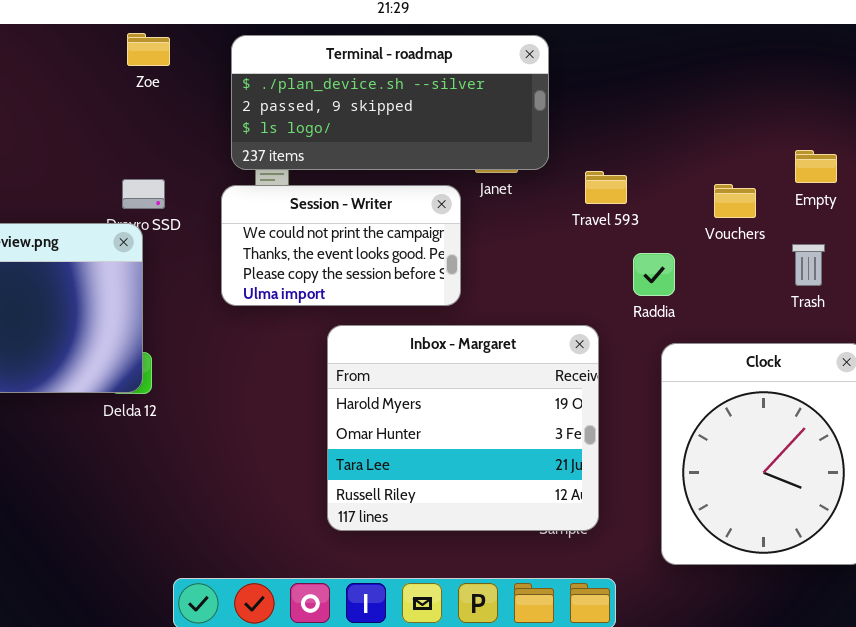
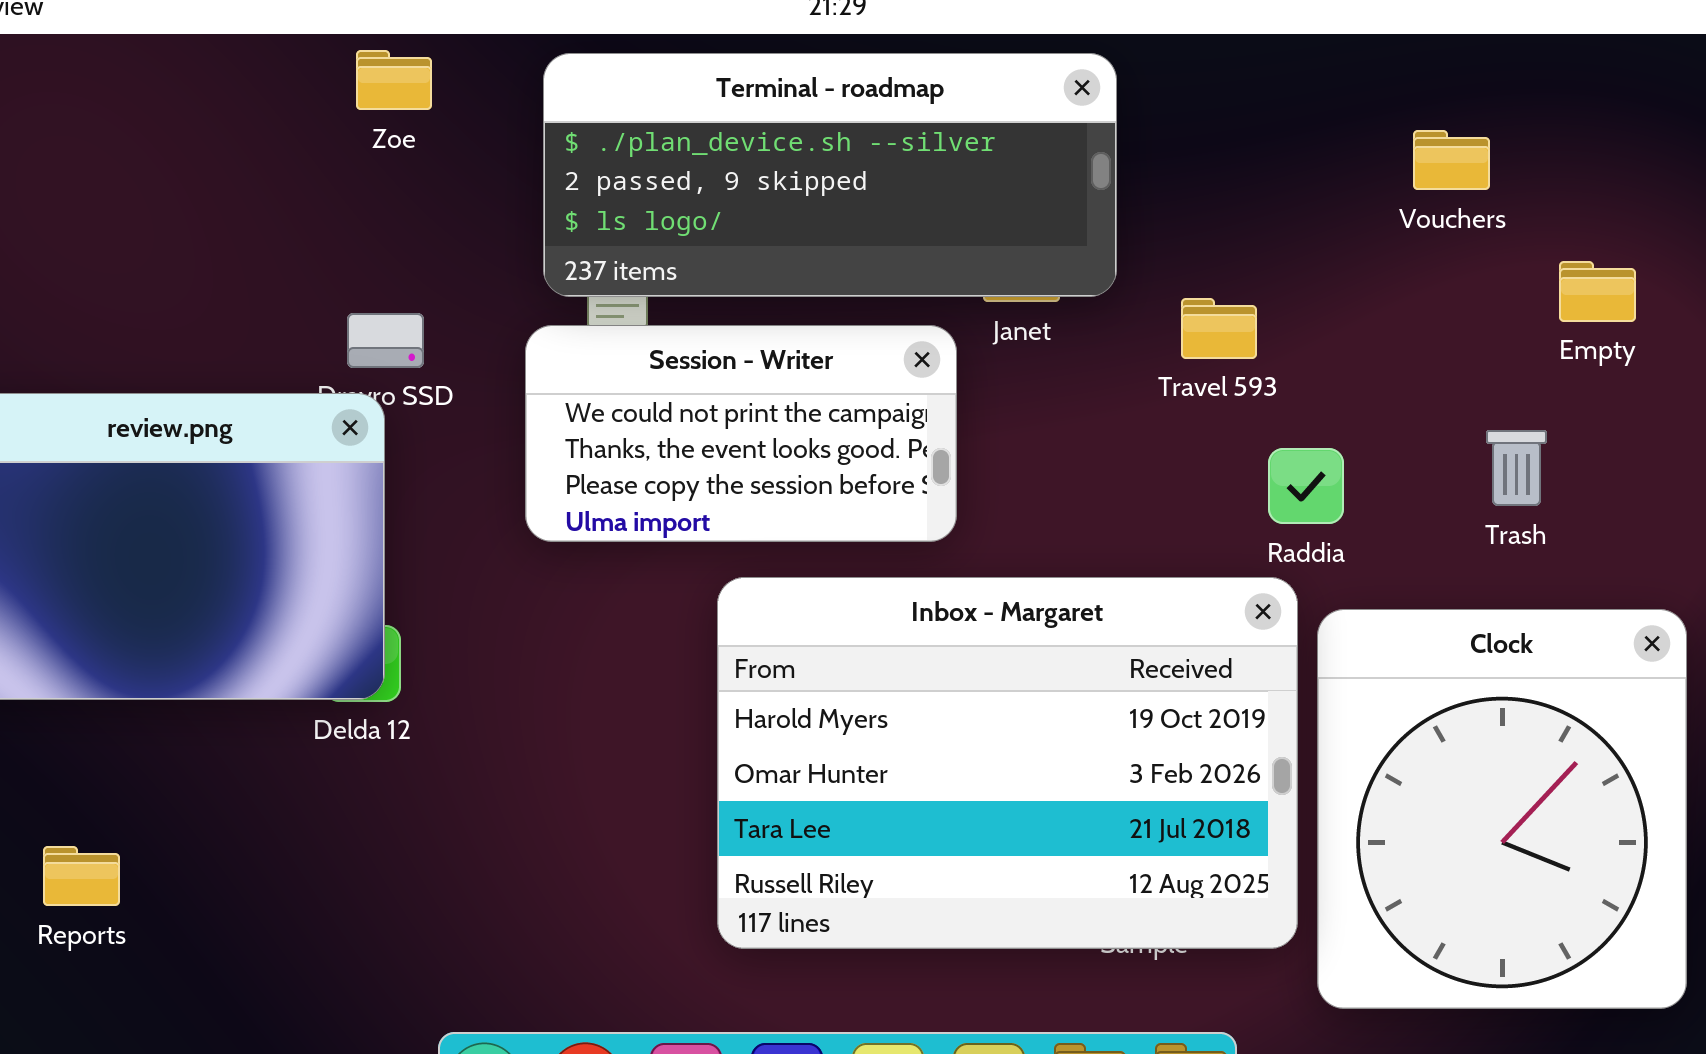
Vouchers: [714,184,756,218] -> [1413,130,1490,190], moved
Trash: [792,244,825,286] -> [1486,430,1547,506], moved
Inbox - Margaret: [327,325,599,531] -> [717,577,1298,949], resized

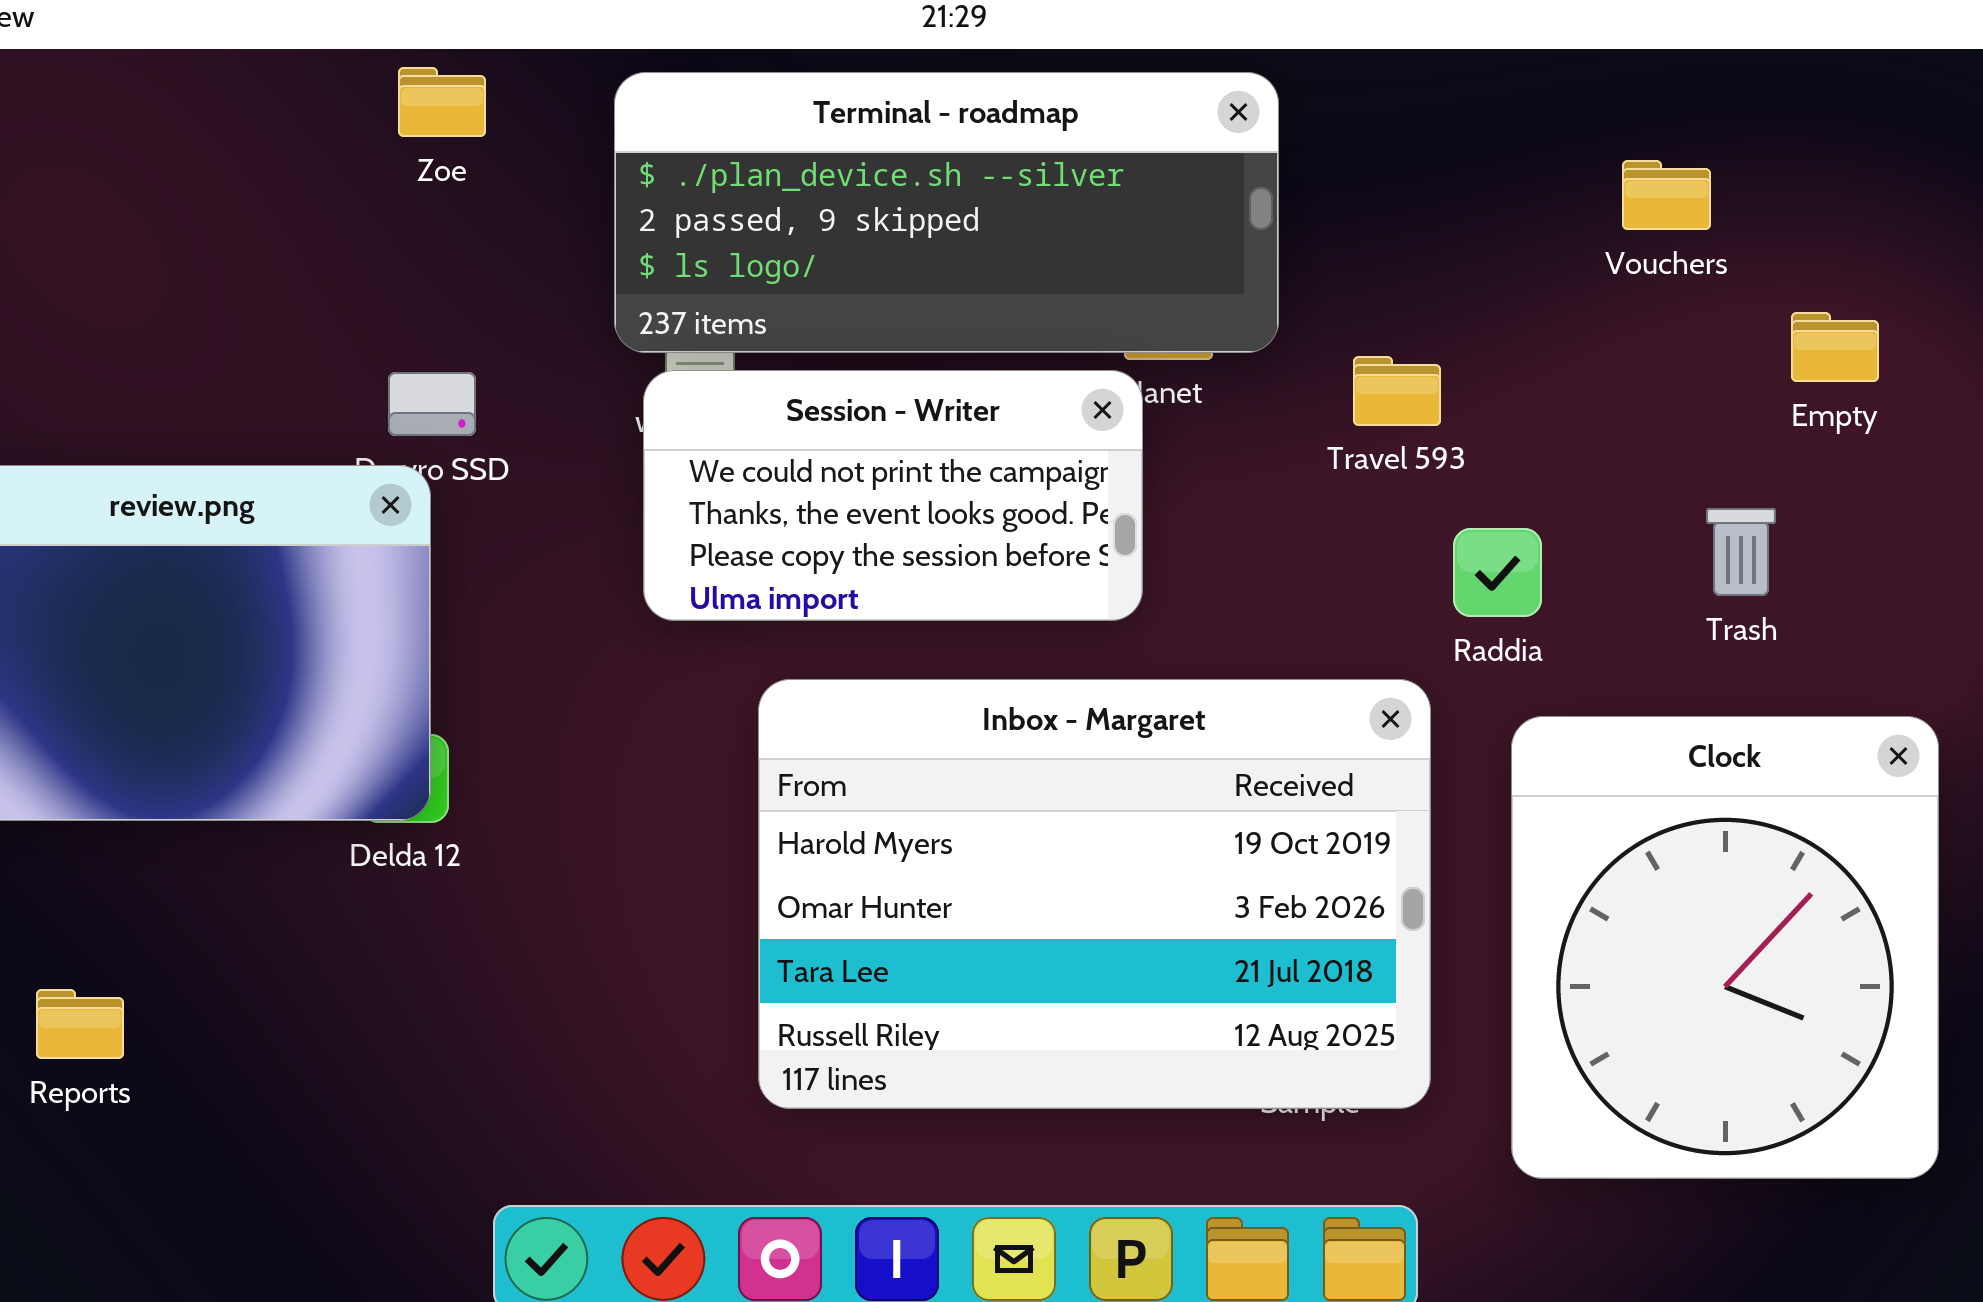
Session - Writer: [525,325,957,542] -> [643,370,1143,621], moved
Inbox - Margaret: [717,577,1298,949] -> [758,679,1431,1109], moved

